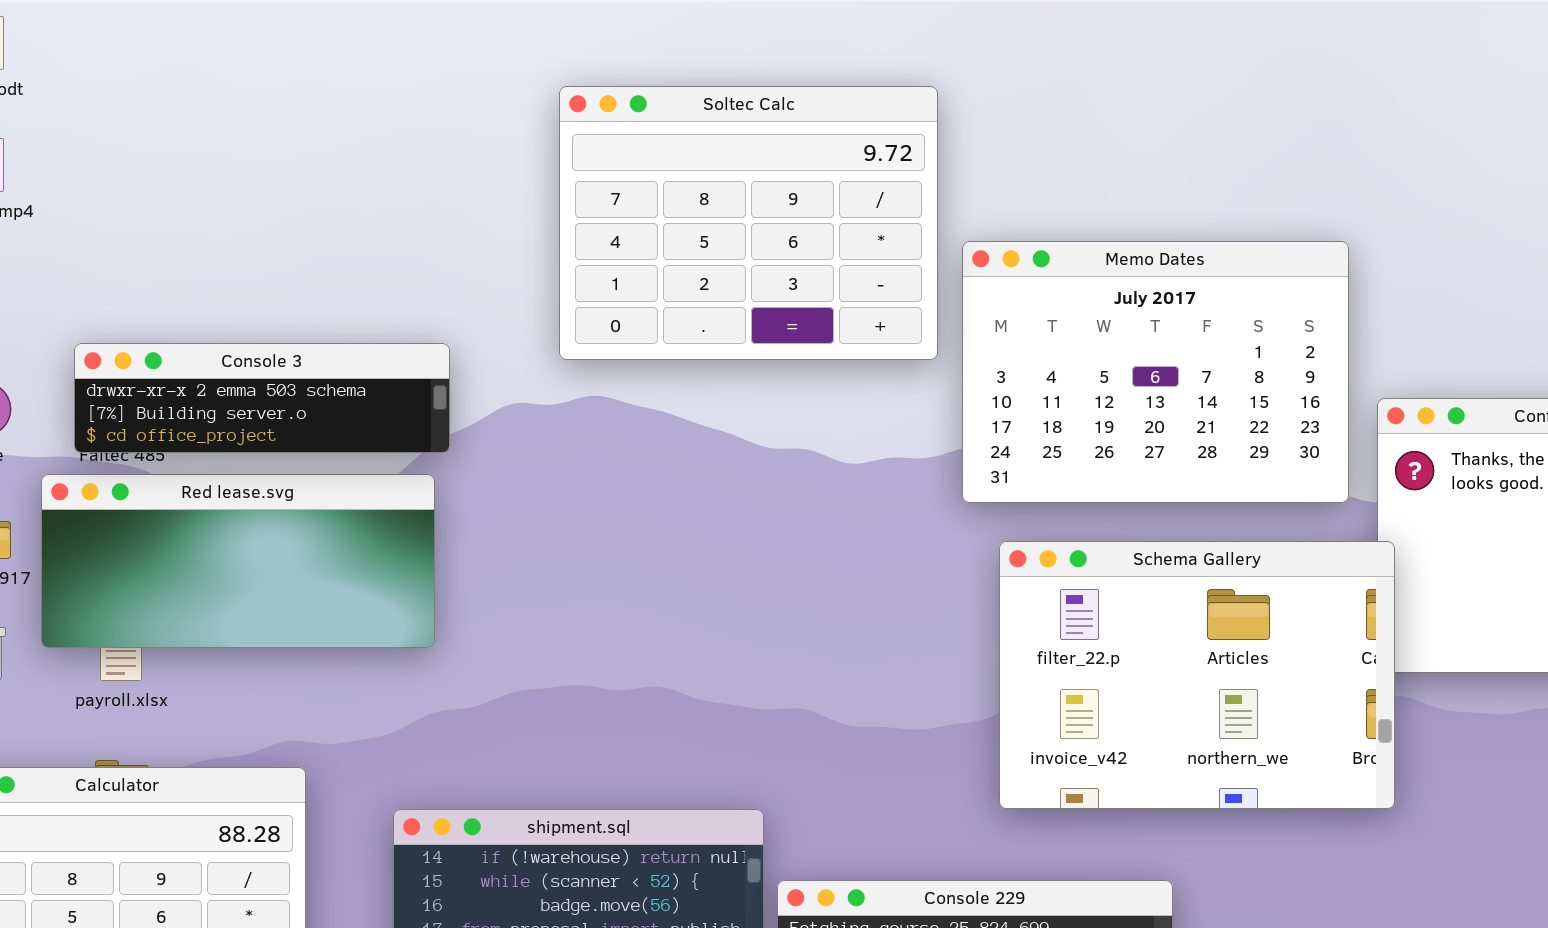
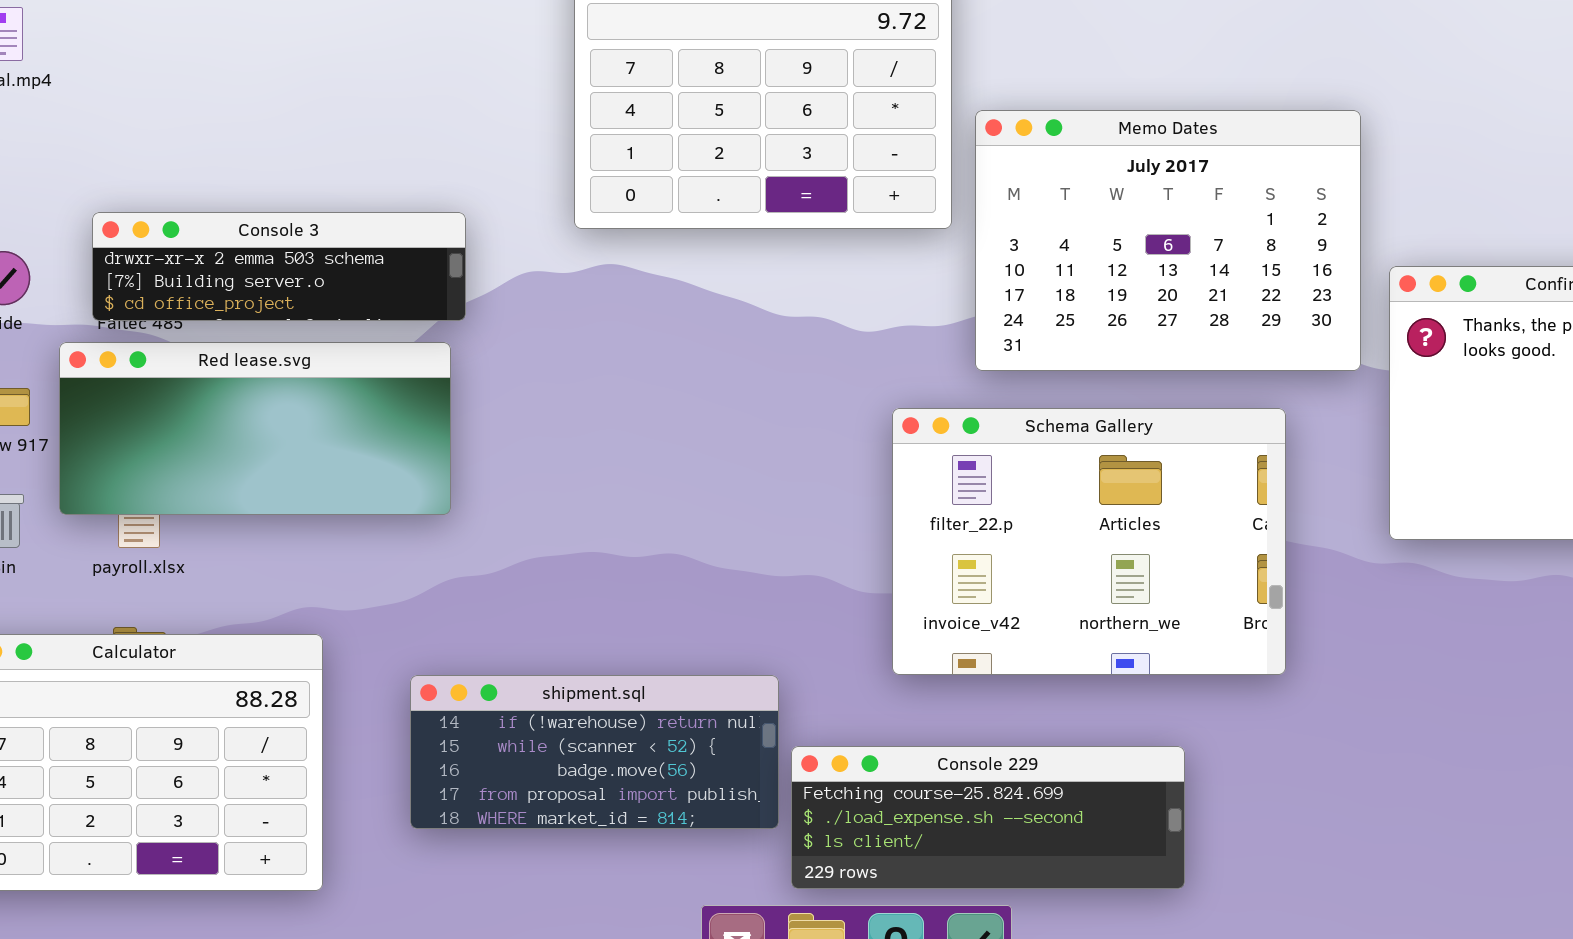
Schema Gallery: [999,541,1395,809] -> [892,408,1286,675], moved

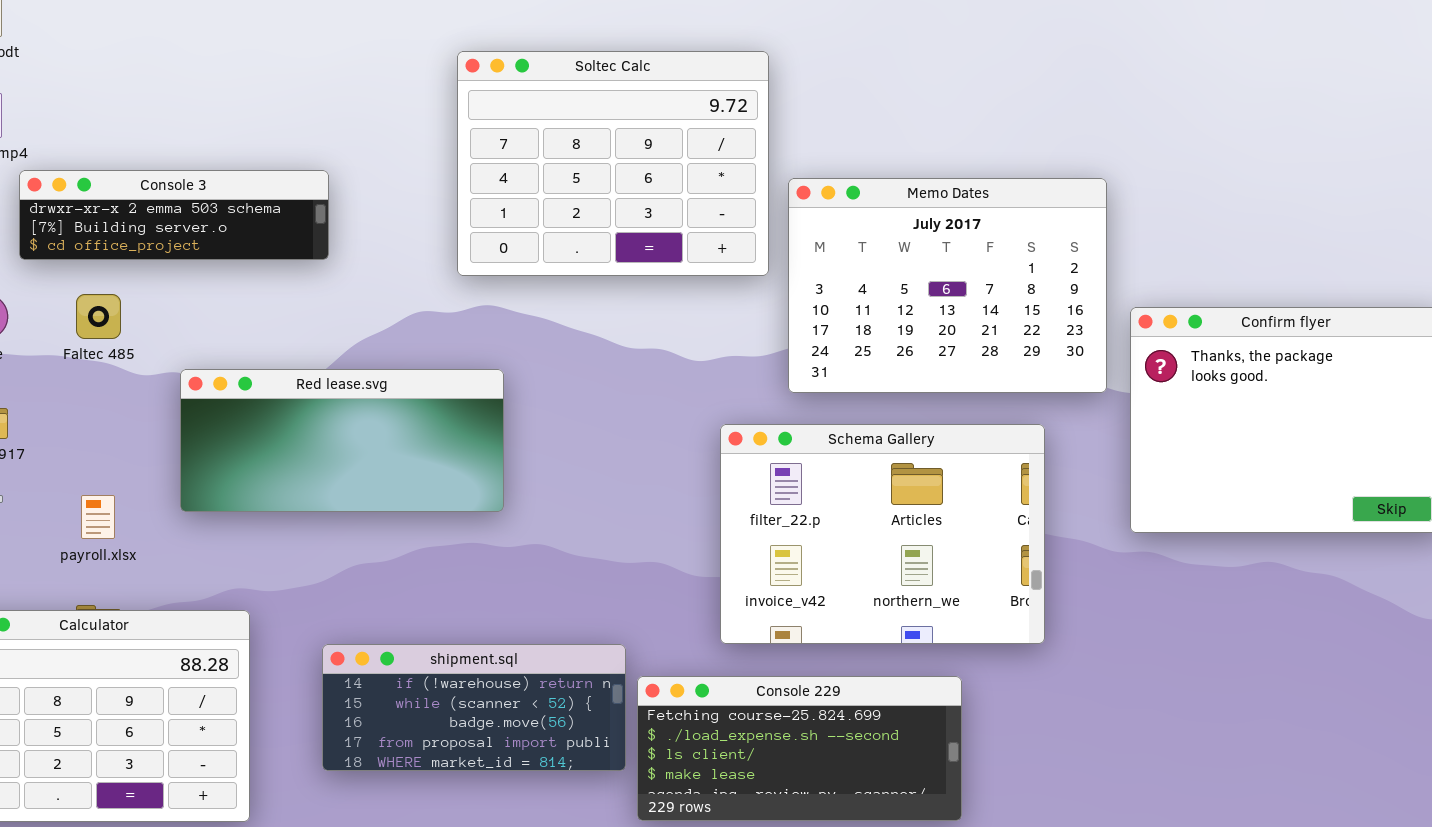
Console 3: [92,212,466,321] -> [19,170,329,260], moved
Red lease.svg: [59,342,451,515] -> [180,369,504,512], moved
Console 229: [791,746,1185,889] -> [637,676,962,821], resized

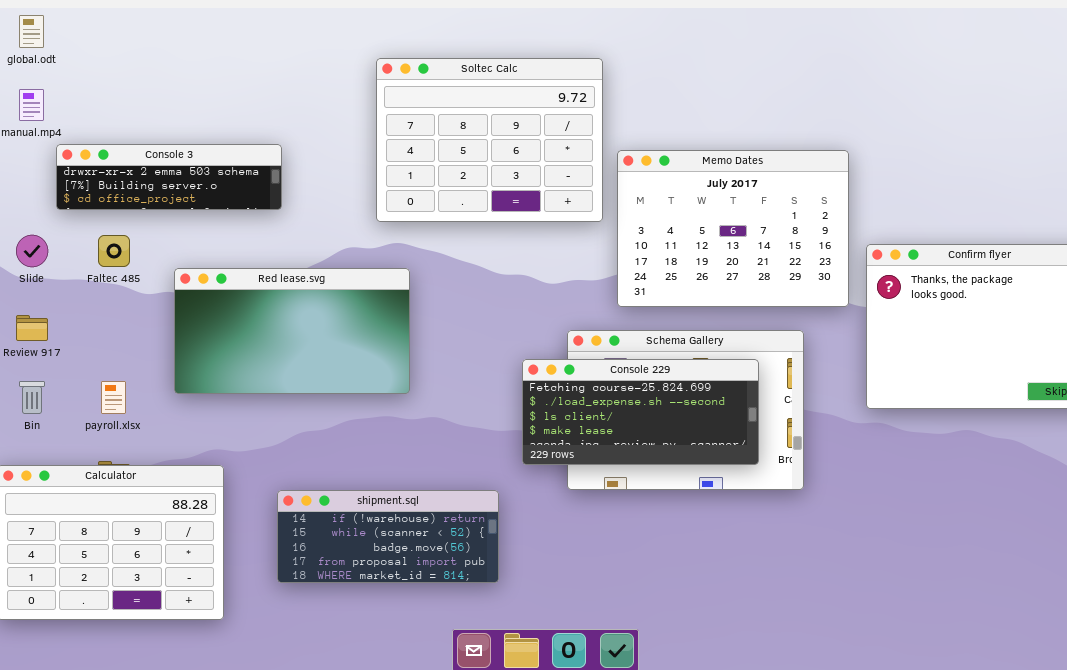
Red lease.svg: [180,369,504,512] -> [174,268,410,394], resized
Console 229: [637,676,962,821] -> [522,359,759,465], moved

